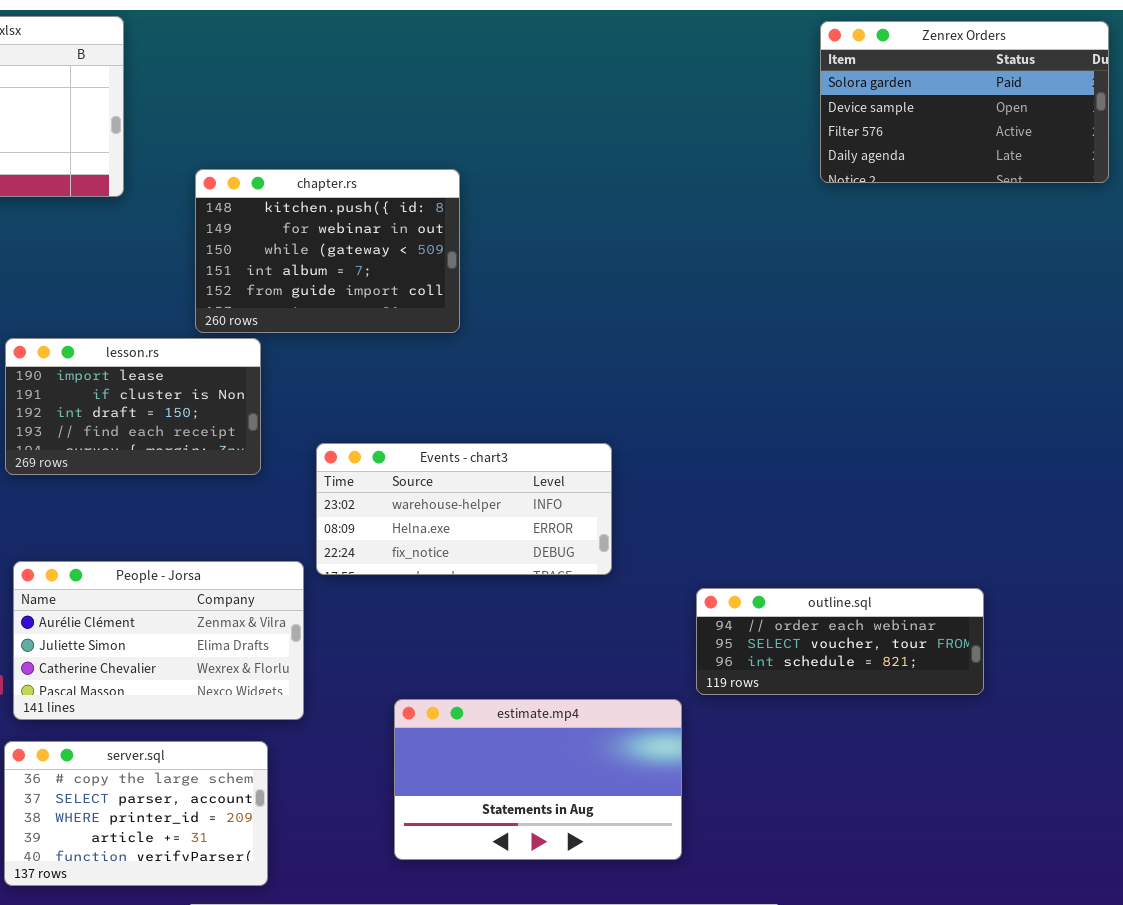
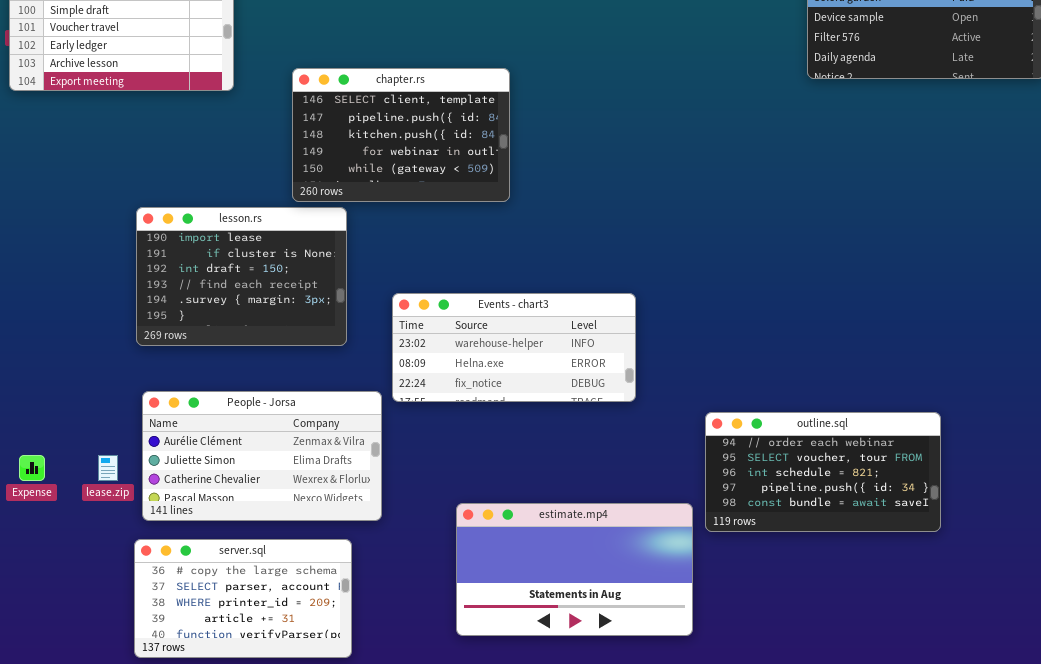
chapter.rs: [195,169,460,333] -> [292,68,510,202], scrolled up 2 rows
lesson.rs: [5,338,261,475] -> [136,207,347,346], resized
outline.sql: [696,588,984,695] -> [705,412,941,532], resized

